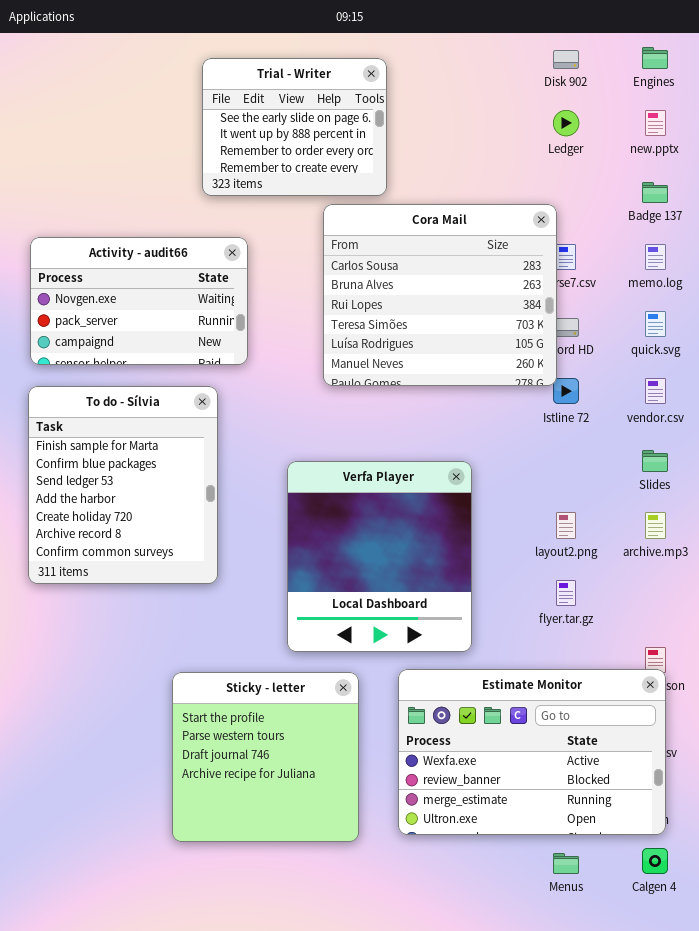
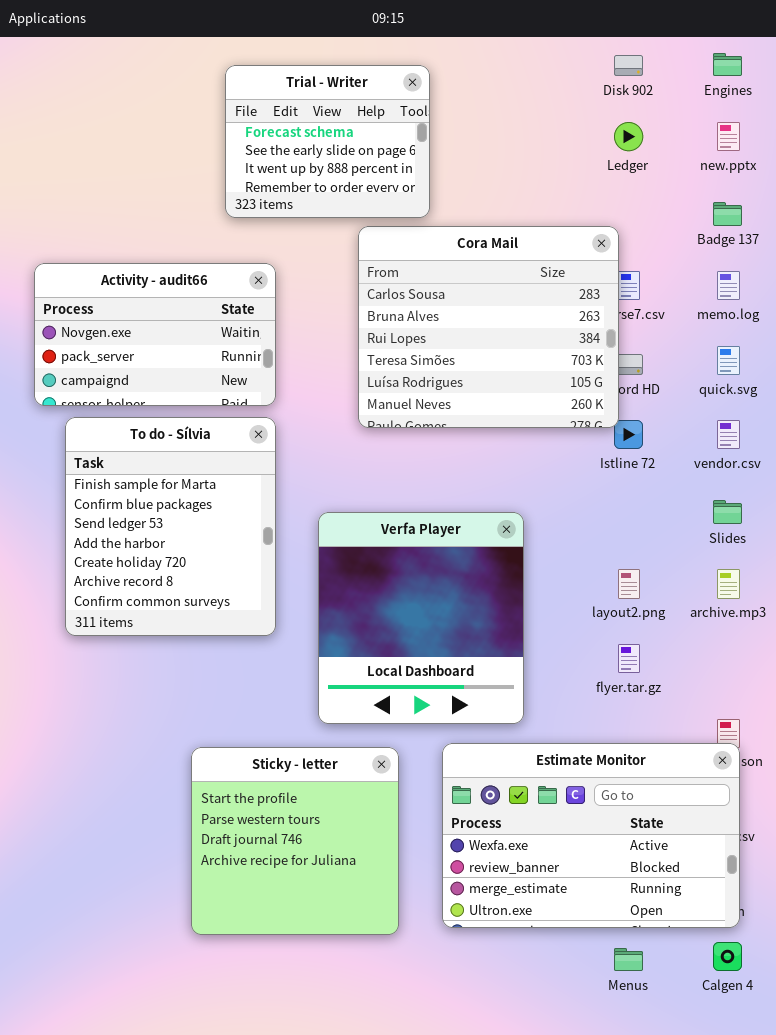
Trial - Writer: [202,58,387,196] -> [225,65,430,218], scrolled up 1 row
To do - Sílvia: [28,386,218,584] -> [65,417,276,636], moved

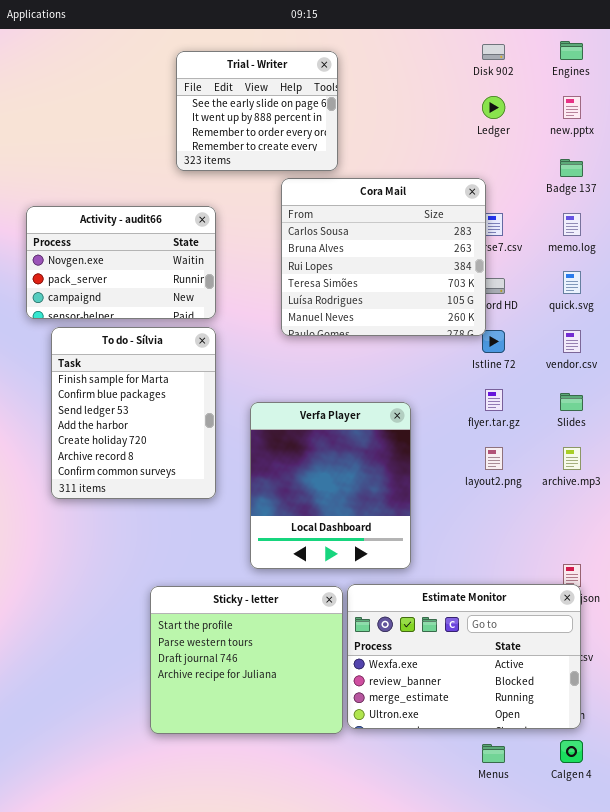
Trial - Writer: [225,65,430,218] -> [176,51,338,171], scrolled down 1 row
flyer.tar.gz: [618,644,640,673] -> [485,389,503,411], moved
Sticky - letter: [191,747,399,935] -> [150,586,343,734], resized

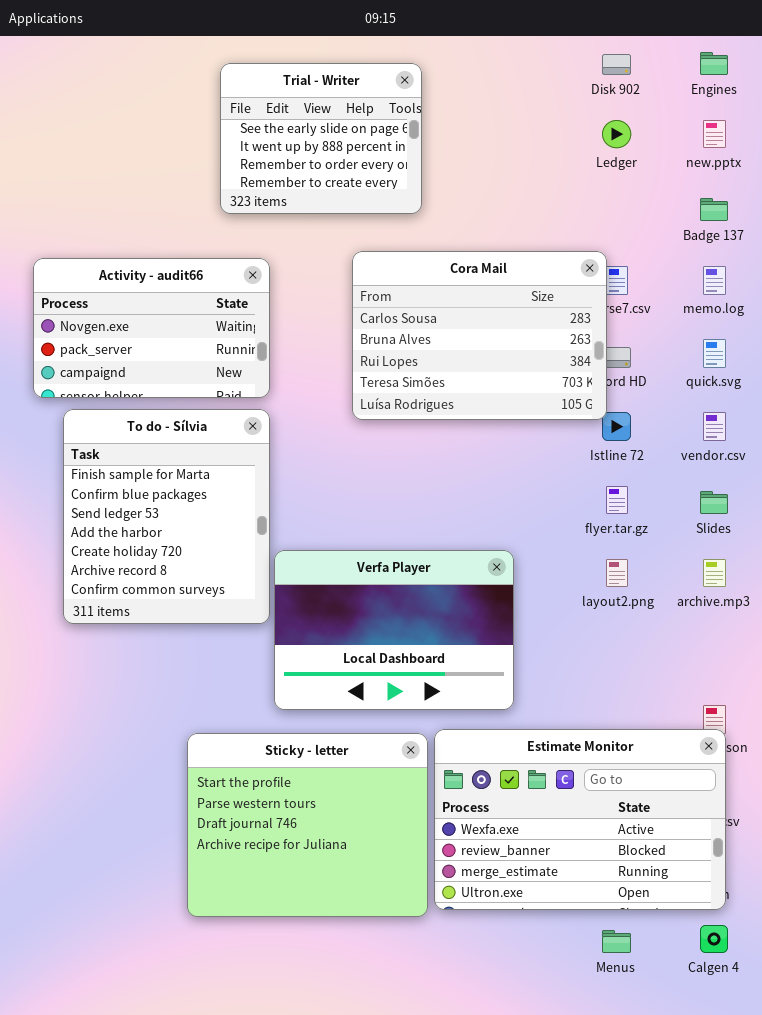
Cora Mail: [281,178,486,336] -> [352,251,607,420], resized
Verfa Player: [250,402,411,569] -> [274,550,514,710], resized

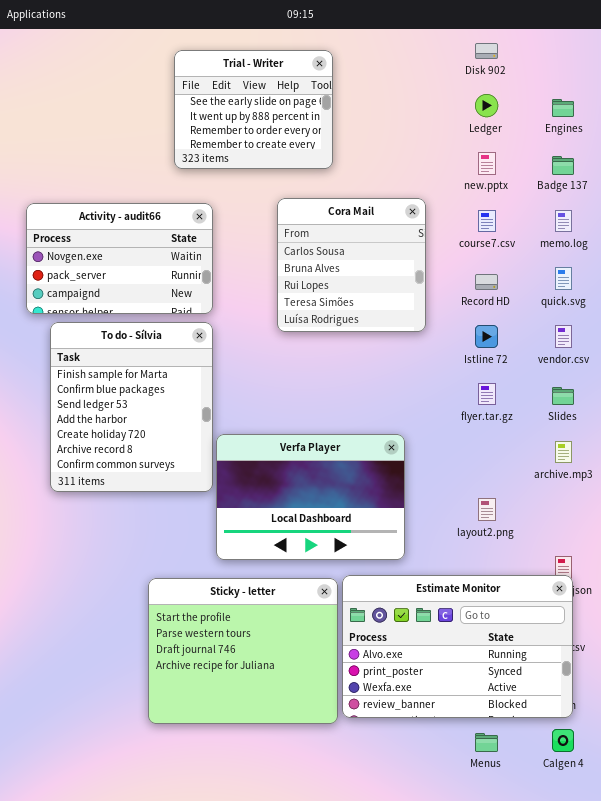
Engines: [700,52,728,75] -> [552,99,574,117], moved
new.pptx: [703,120,726,148] -> [478,152,496,175], moved
Cora Mail: [352,251,607,420] -> [277,198,426,332], resized
layout2.png: [606,559,628,587] -> [478,498,496,521], moved
Estimate Monitor: [434,729,726,910] -> [342,575,573,718], scrolled up 2 rows

